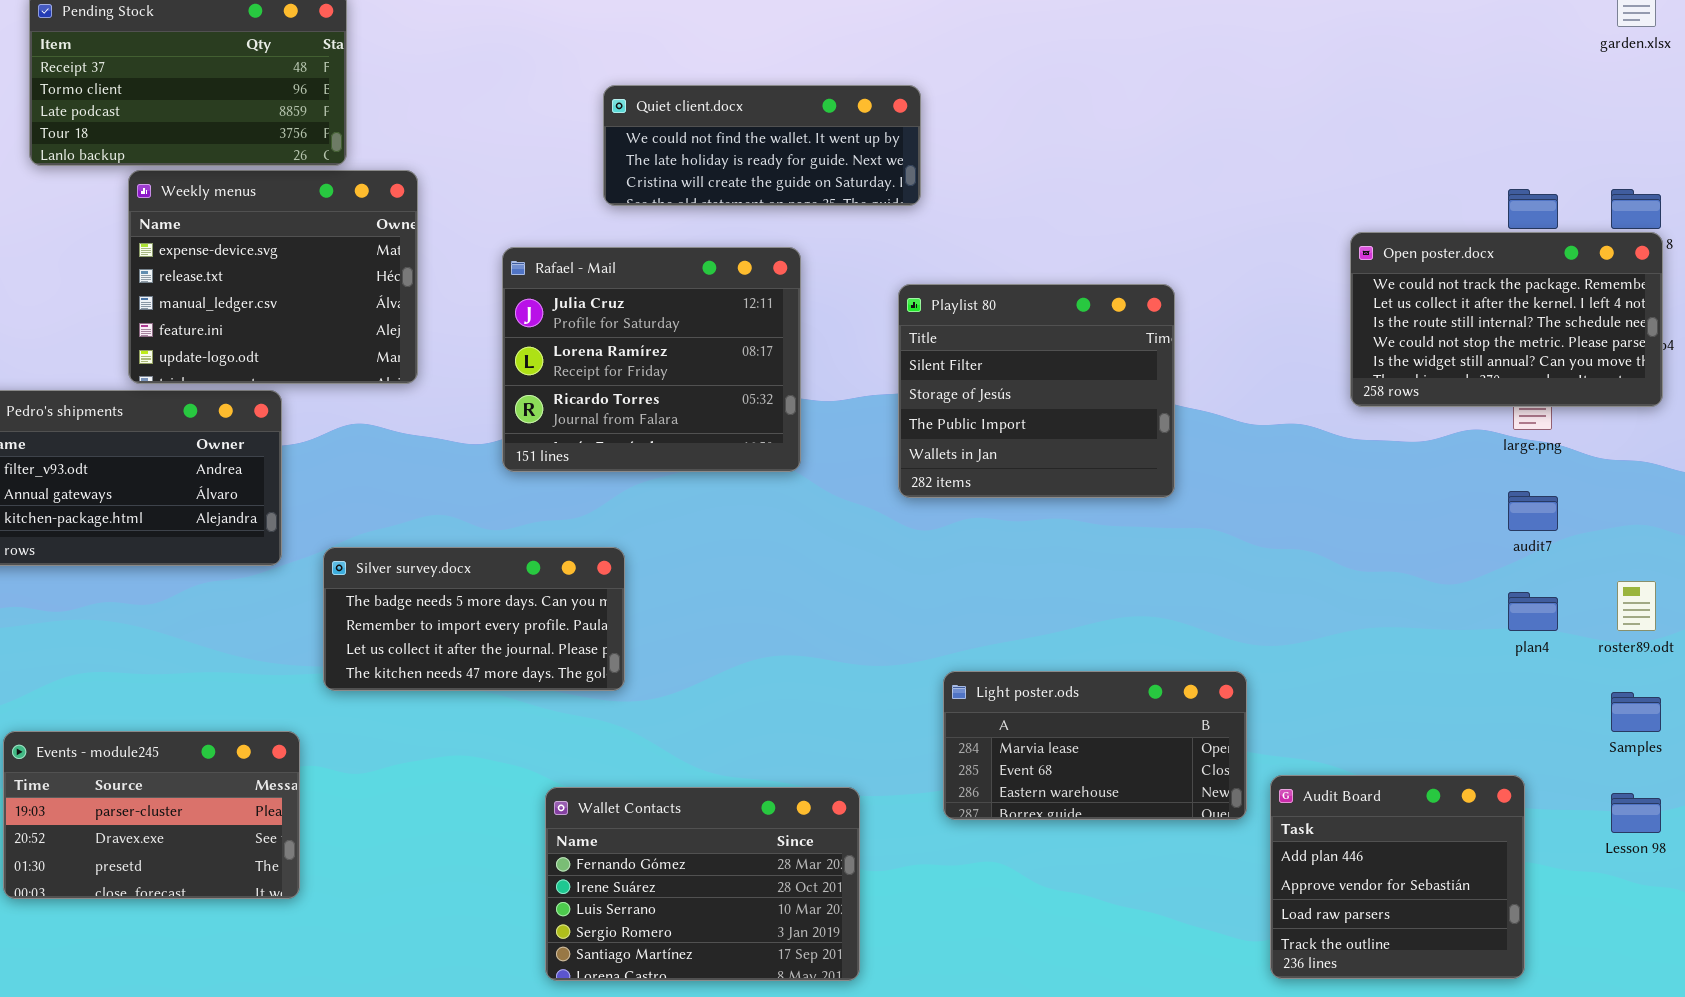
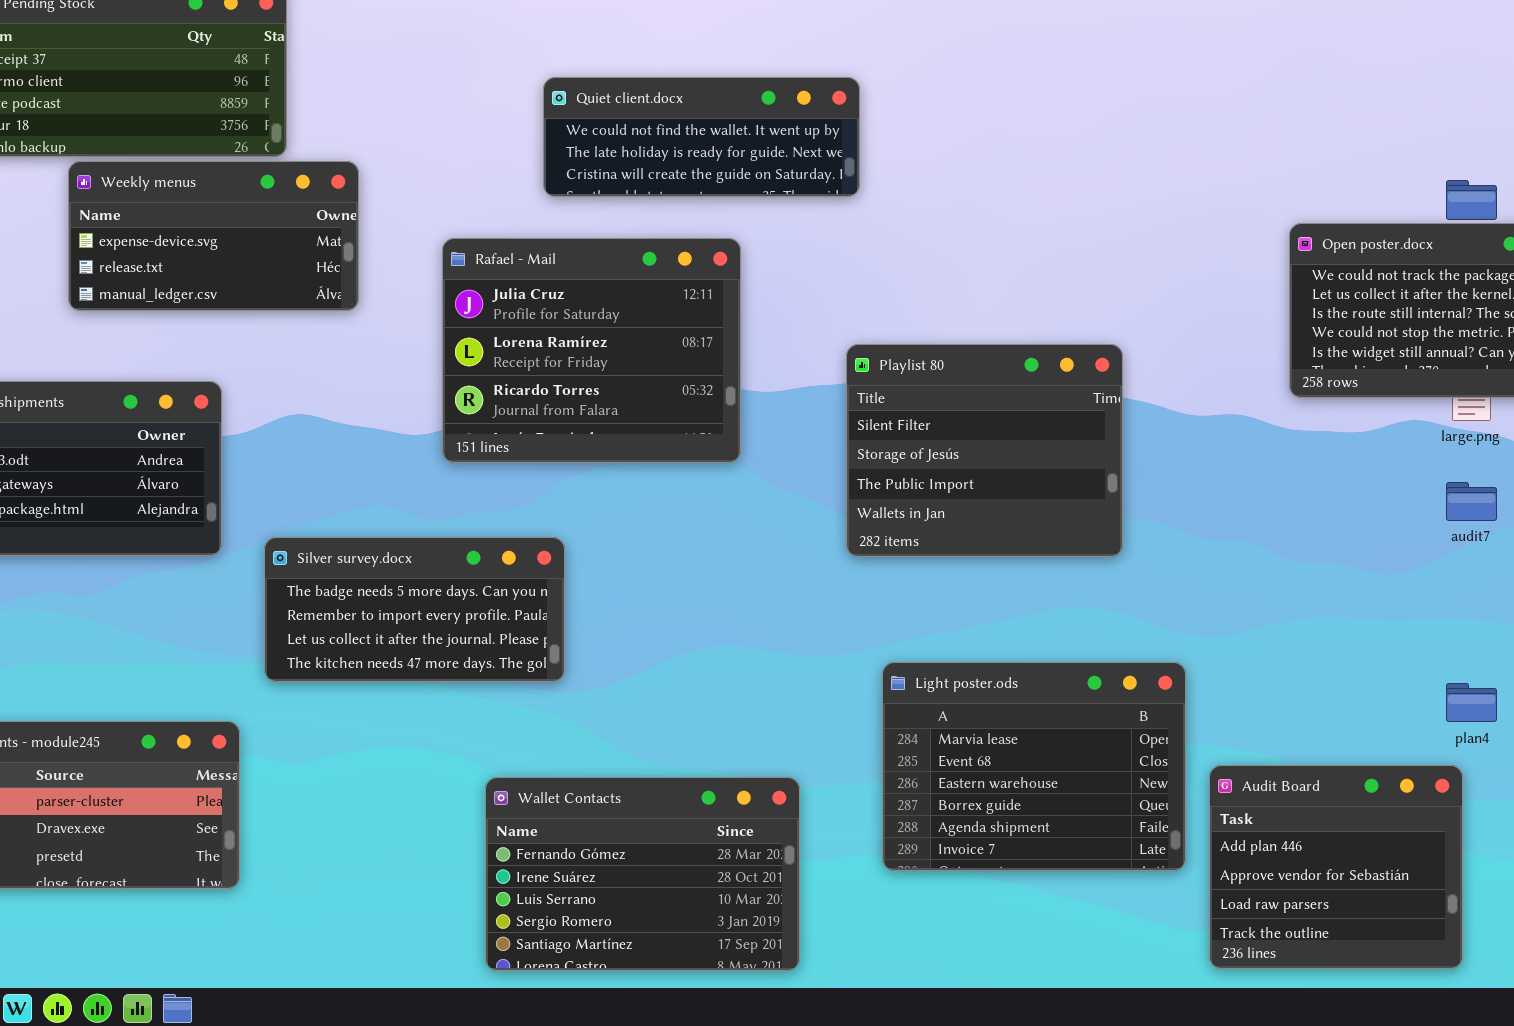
Weekly menus: [128,170,418,384] -> [68,161,359,311], resized
Playlist 80: [898,284,1175,498] -> [846,344,1123,557], moved
plan4: [1508,592,1558,631] -> [1446,683,1497,722], moved
Light poster.ods: [943,671,1247,820] -> [882,662,1186,871], resized

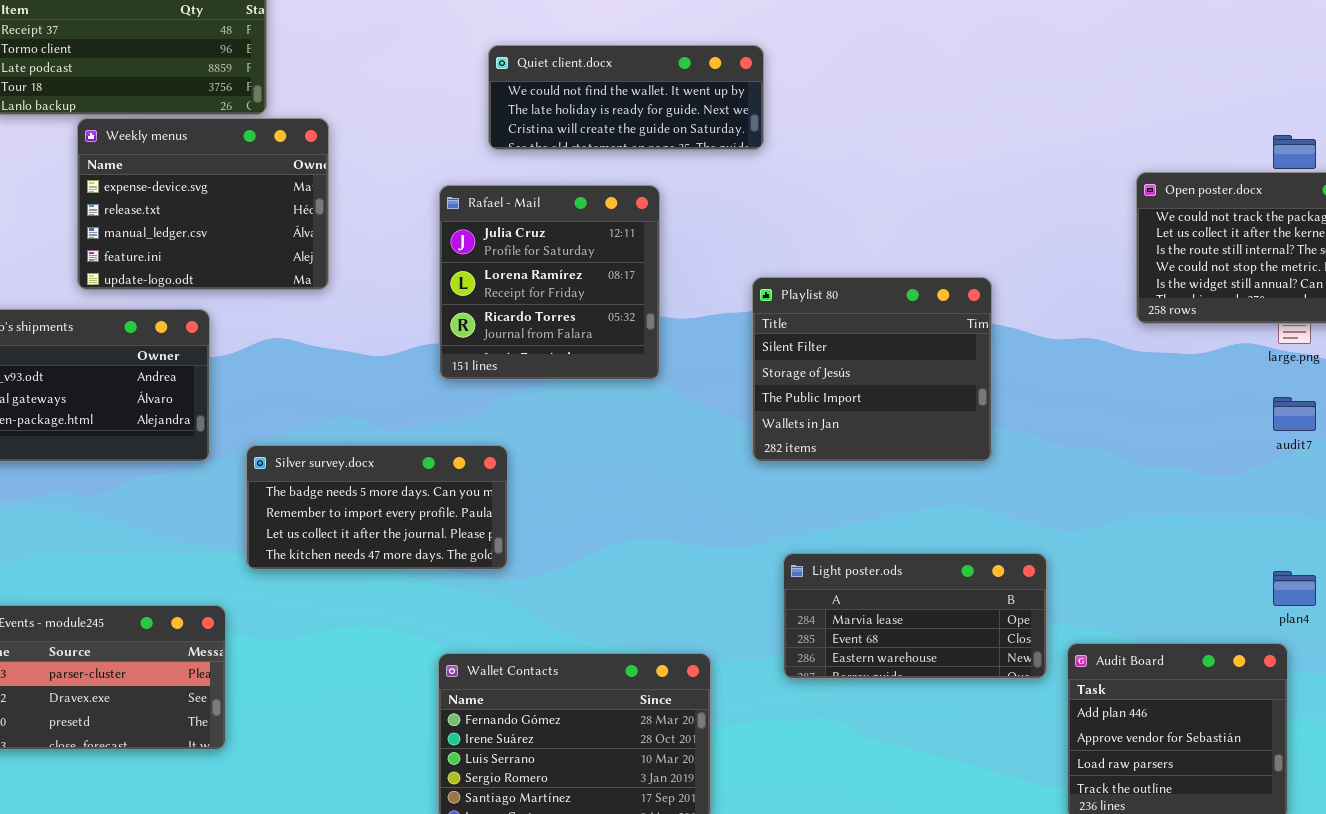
Weekly menus: [68,161,359,311] -> [77,118,329,290], resized
Rafael - Mail: [442,238,741,463] -> [439,185,660,380], resized
Light poster.ods: [882,662,1186,871] -> [783,553,1047,679], resized

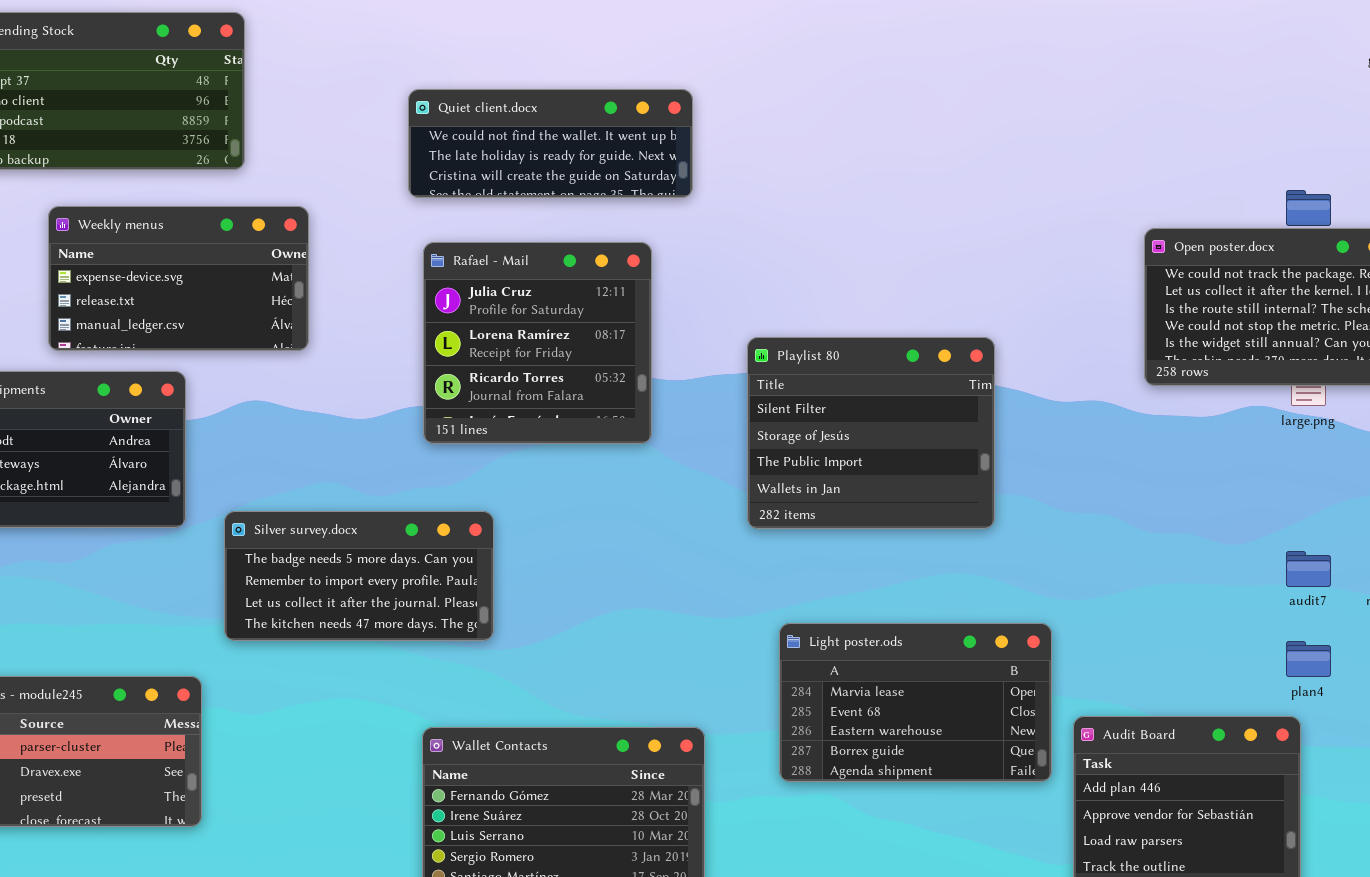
Quiet client.docx: [488,45,764,150] -> [408,89,693,198], moved
Weekly menus: [77,118,329,290] -> [48,206,309,351], resized
audit7: [1273,397,1316,431] -> [1286,551,1331,587], moved
Light poster.ods: [783,553,1047,679] -> [779,623,1052,782], resized

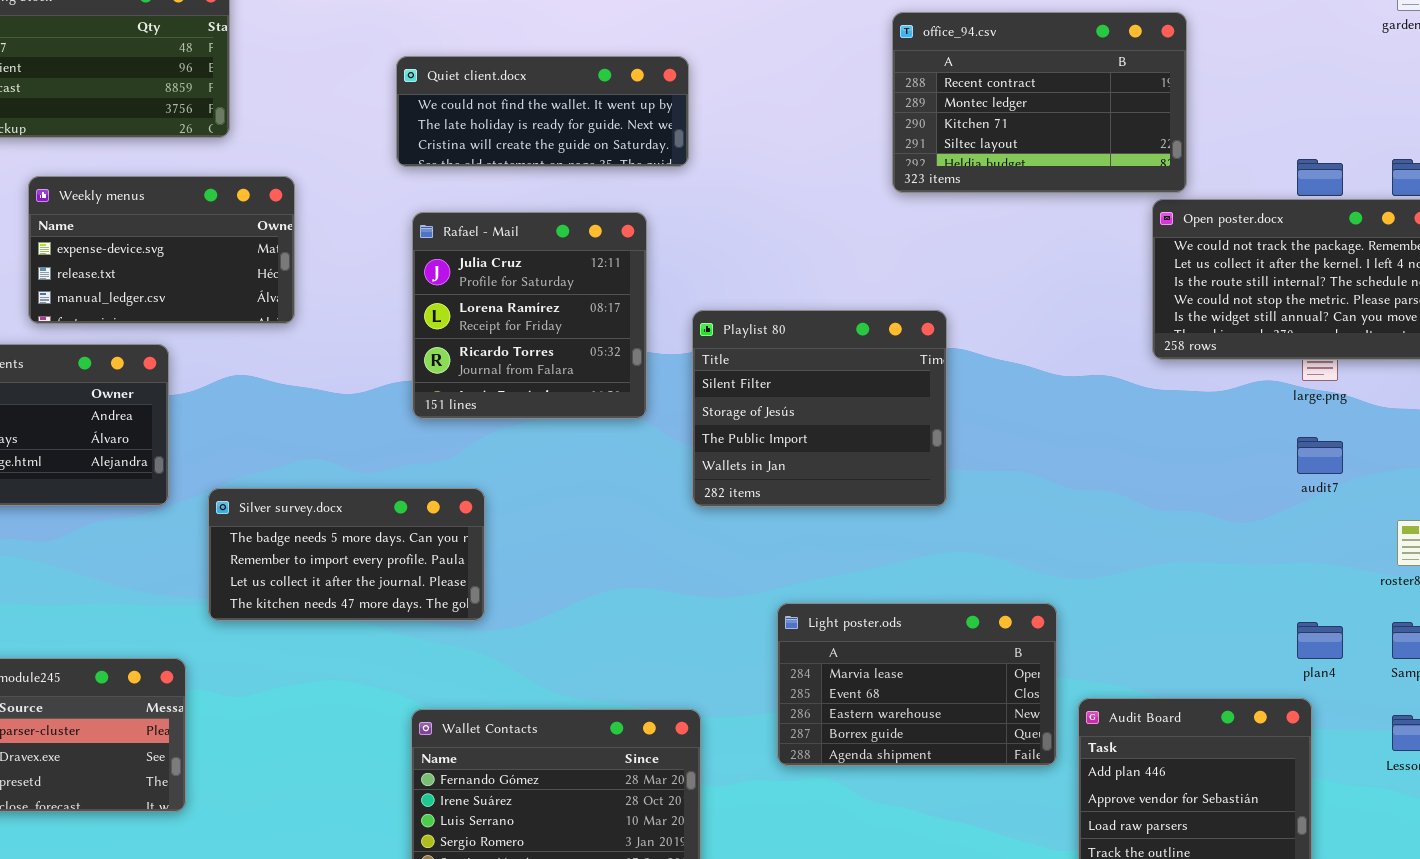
office_94.csv: none -> [892,12,1187,193], opened
Playlist 80: [747,337,995,529] -> [692,310,947,507], moved
audit7: [1286,551,1331,587] -> [1297,437,1343,474], moved

